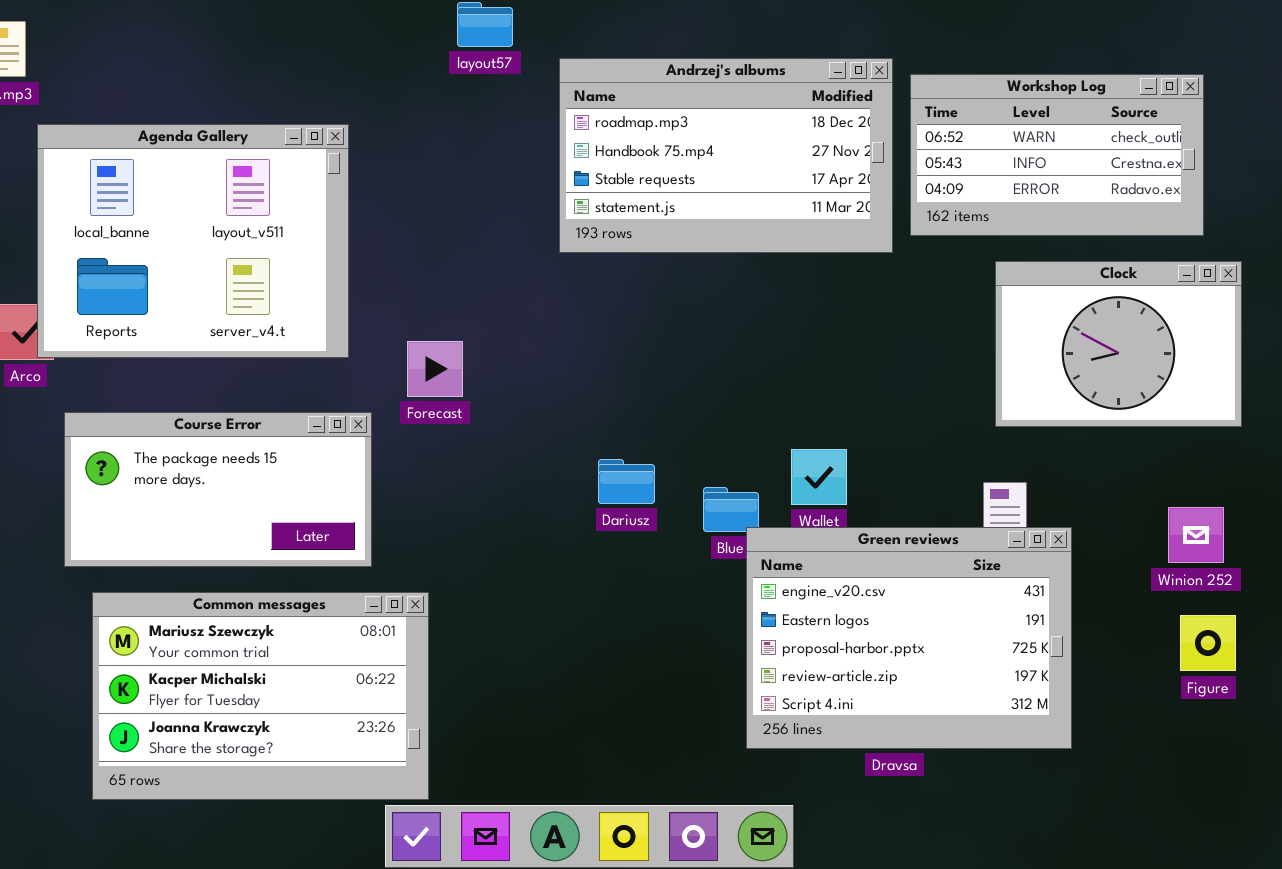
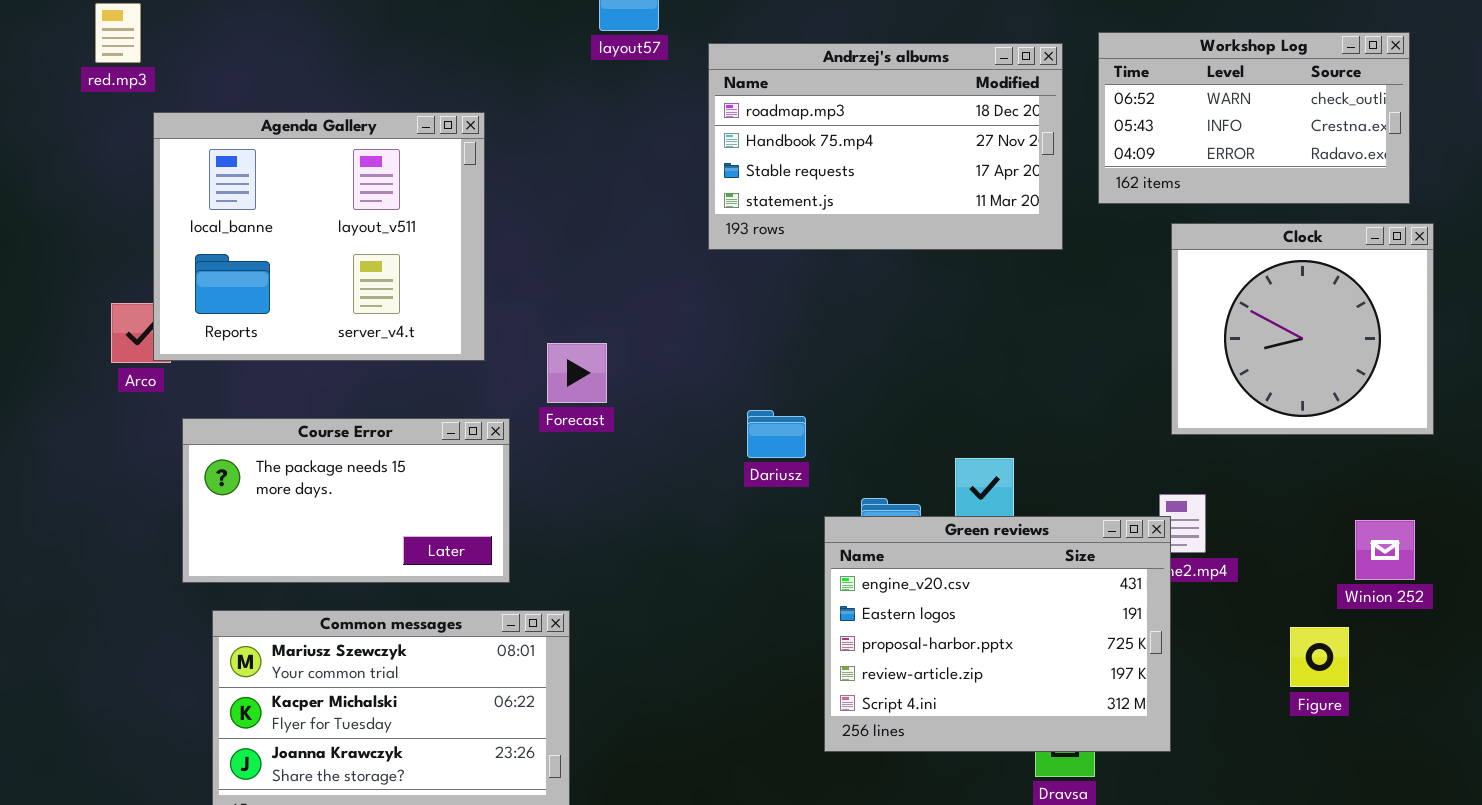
Workshop Log: [910,74,1204,236] -> [1098,32,1410,204], moved
Clock: [995,261,1242,427] -> [1171,223,1434,435], resized
Dariusz: [598,459,655,504] -> [747,410,806,458], moved
Green reviews: [746,527,1072,749] -> [824,516,1171,752], moved
Figure: [1180,615,1236,671] -> [1290,627,1349,687], moved

